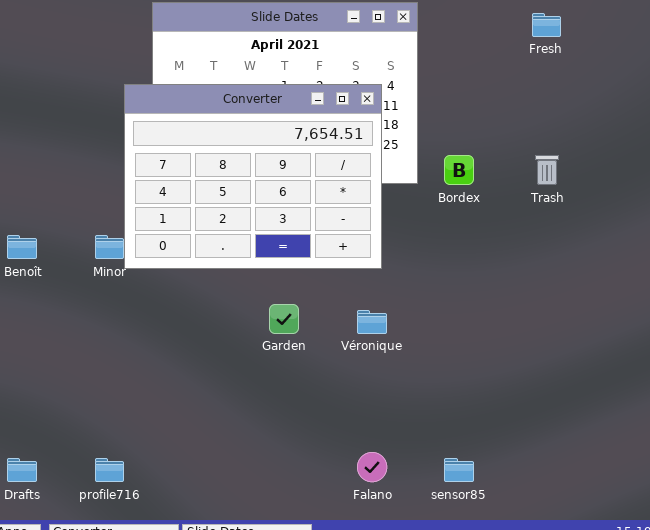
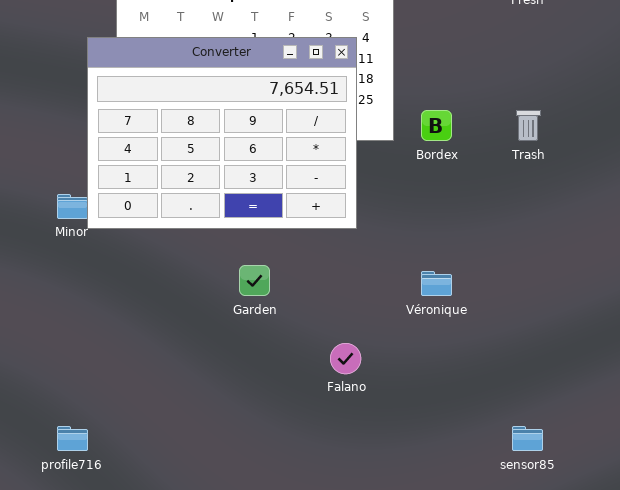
Véronique: [357,310,387,334] -> [421,271,452,296], moved
Falano: [357,452,387,482] -> [330,343,361,374], moved
sensor85: [444,458,474,482] -> [512,426,543,451], moved

